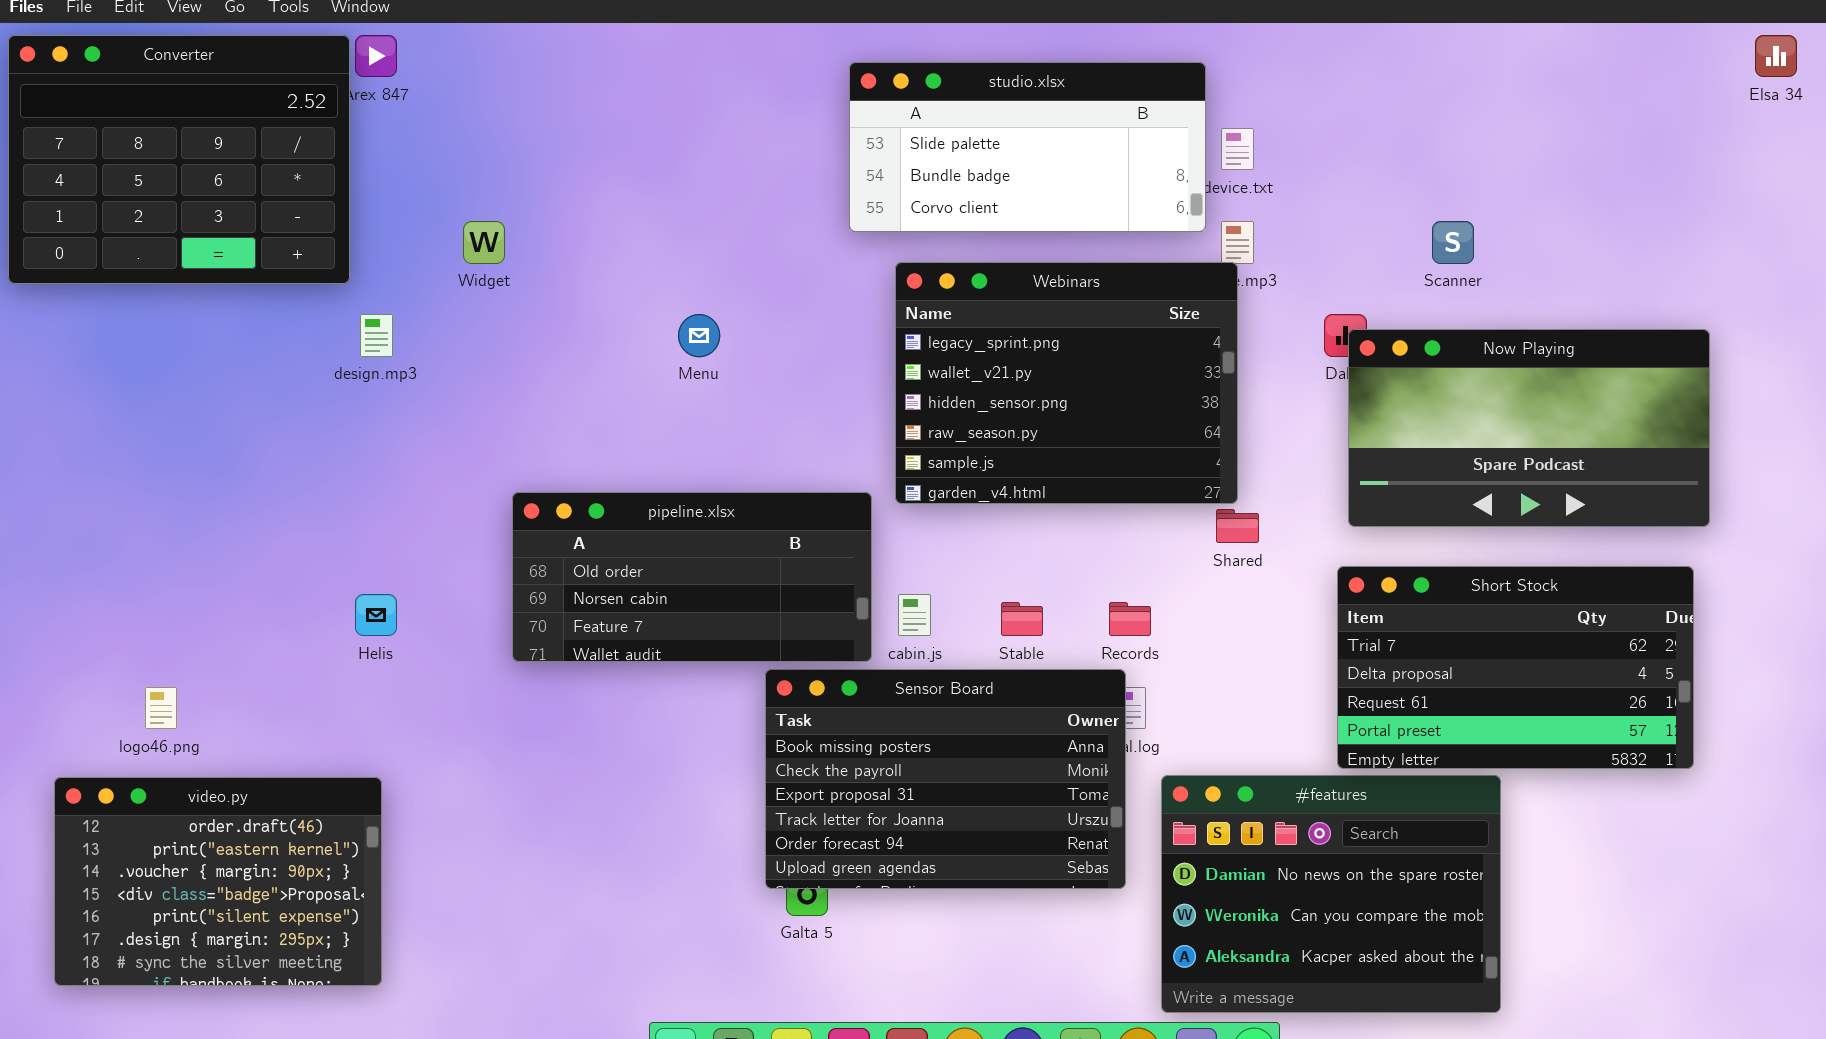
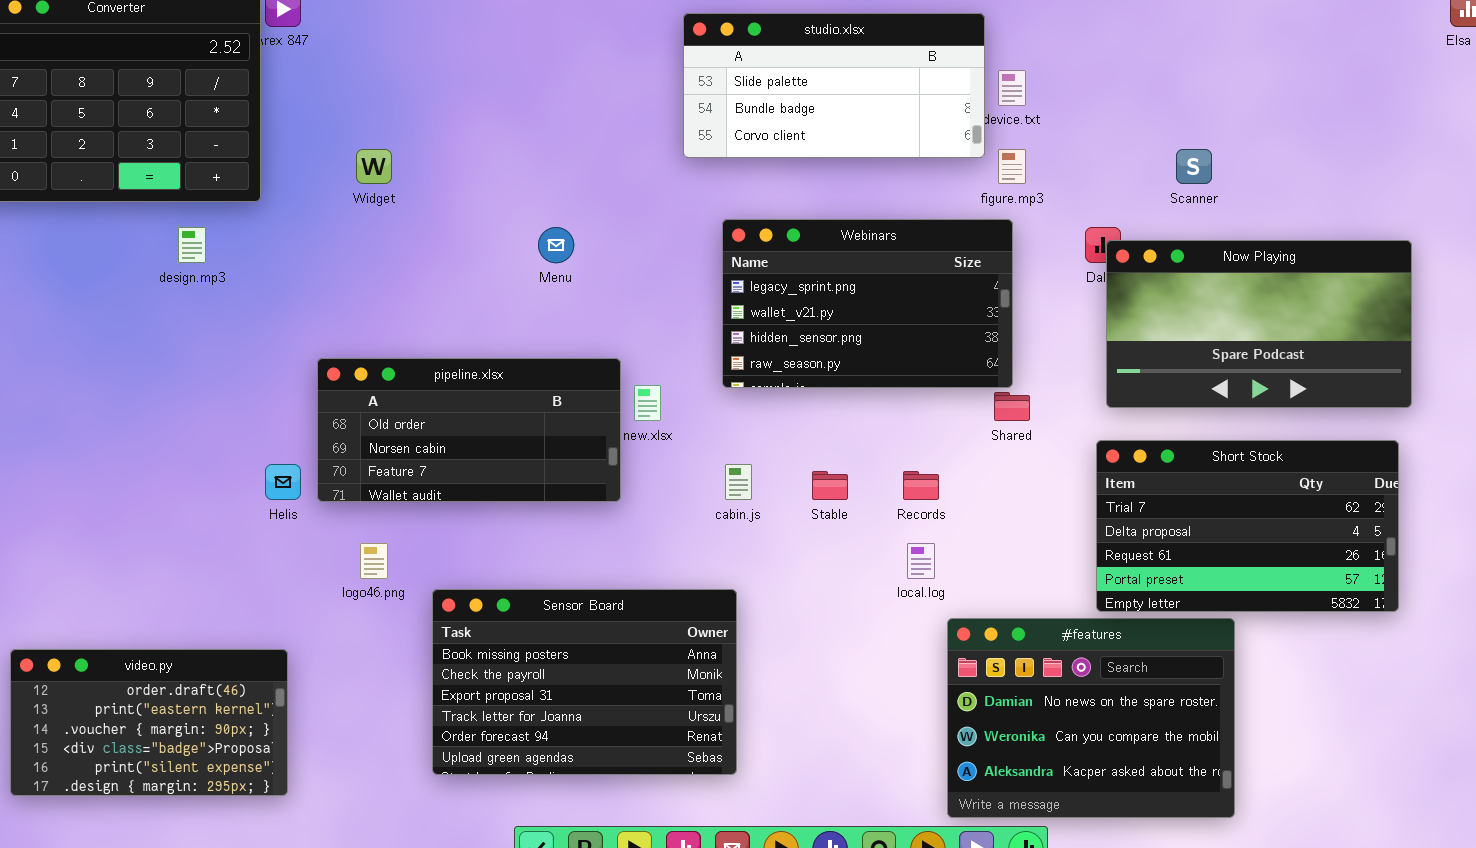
Webinars: [895,262,1238,504] -> [722,219,1013,388], resized
design.mp3: [360,314,393,357] -> [178,227,206,263], moved
pipeline.xlsx: [512,492,872,662] -> [317,358,621,502], moved
Sensor Board: [765,669,1126,889] -> [432,589,737,775], moved
logo46.png: [145,687,177,729] -> [360,543,388,579], moved
video.py: [54,777,382,986] -> [10,649,288,796], resized

